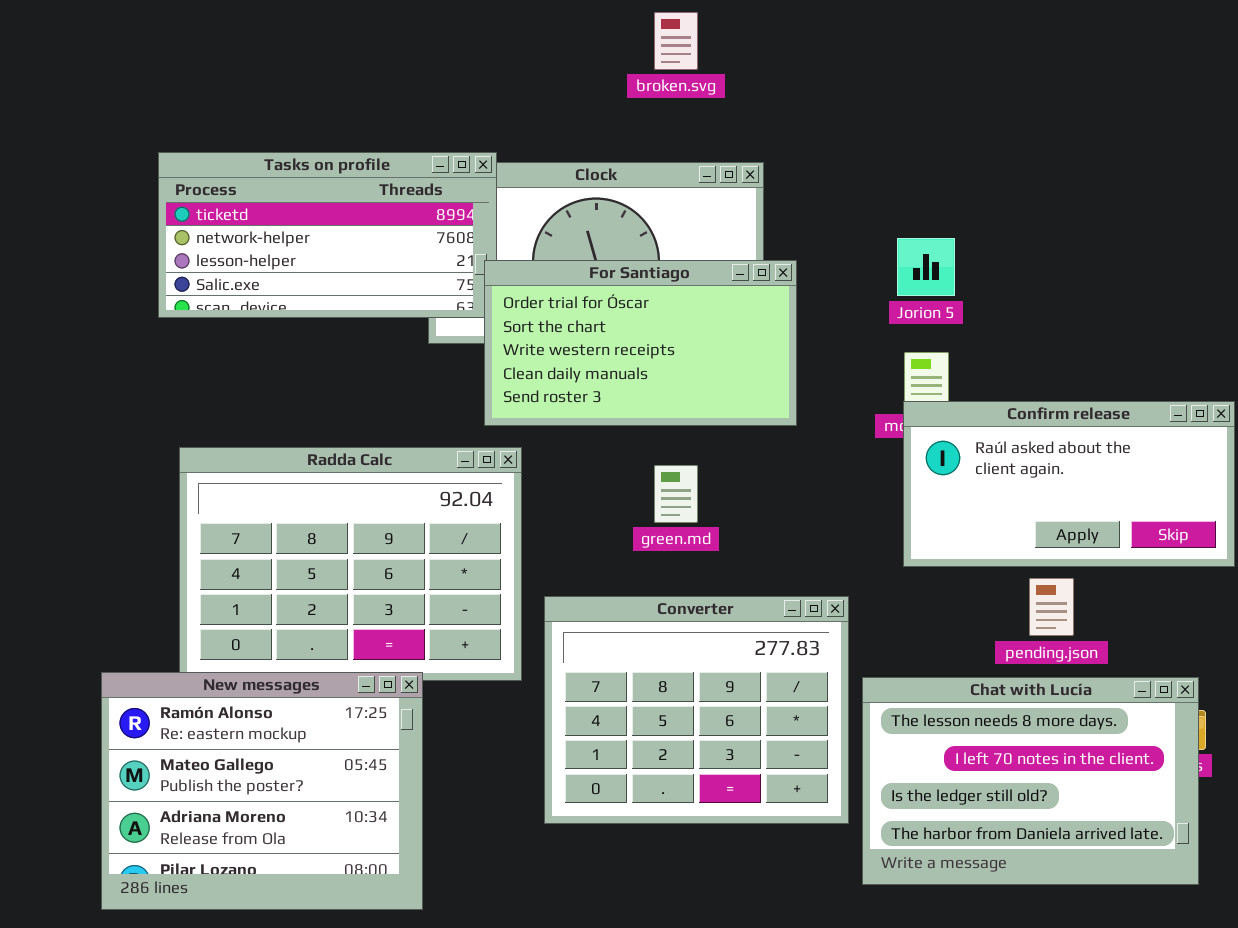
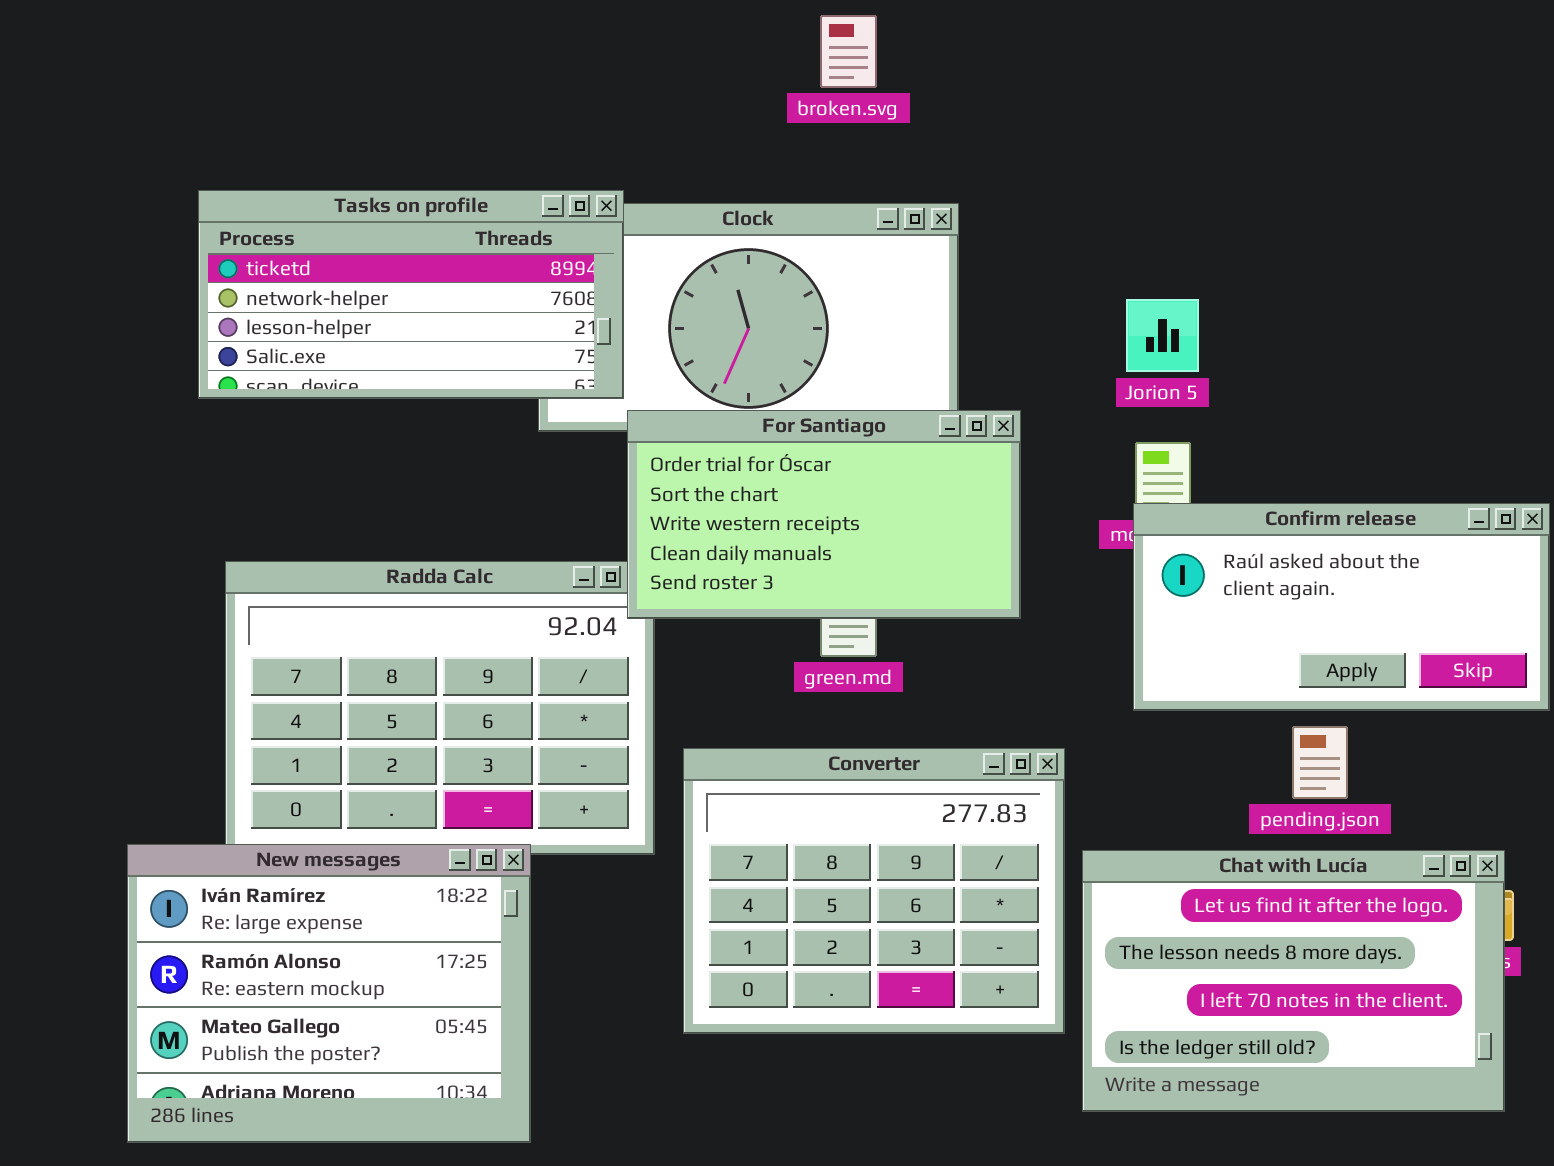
For Santiago: [484,260,797,426] -> [627,410,1021,619], moved
New messages: [101,672,423,910] -> [127,844,531,1143], scrolled up 1 row
Chat with Lucía: [862,677,1199,885] -> [1082,850,1505,1112], scrolled up 1 row

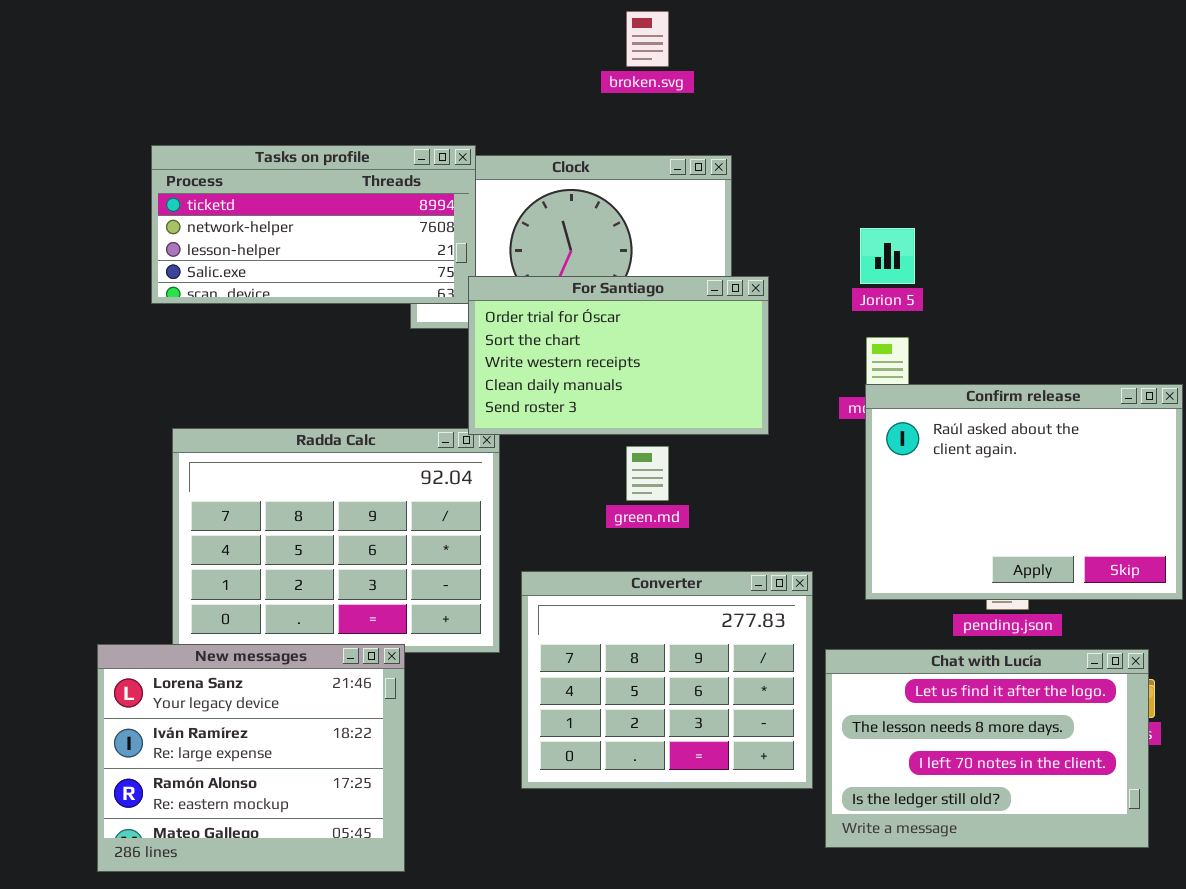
For Santiago: [627,410,1021,619] -> [468,276,769,435], moved
Confirm release: [1133,503,1550,711] -> [865,384,1183,600], resized
New messages: [127,844,531,1143] -> [97,644,405,872], scrolled up 1 row

